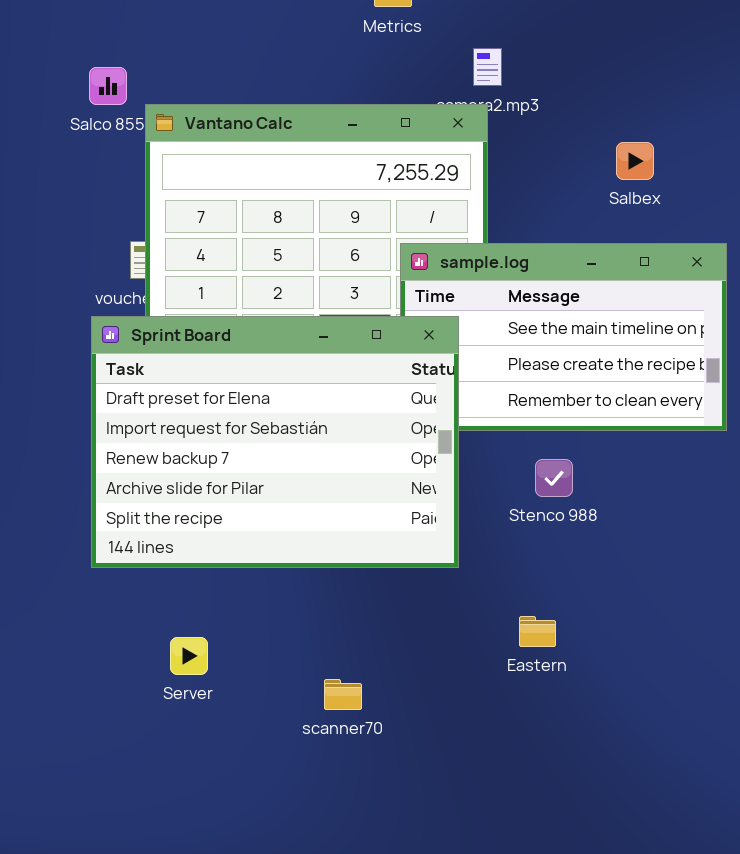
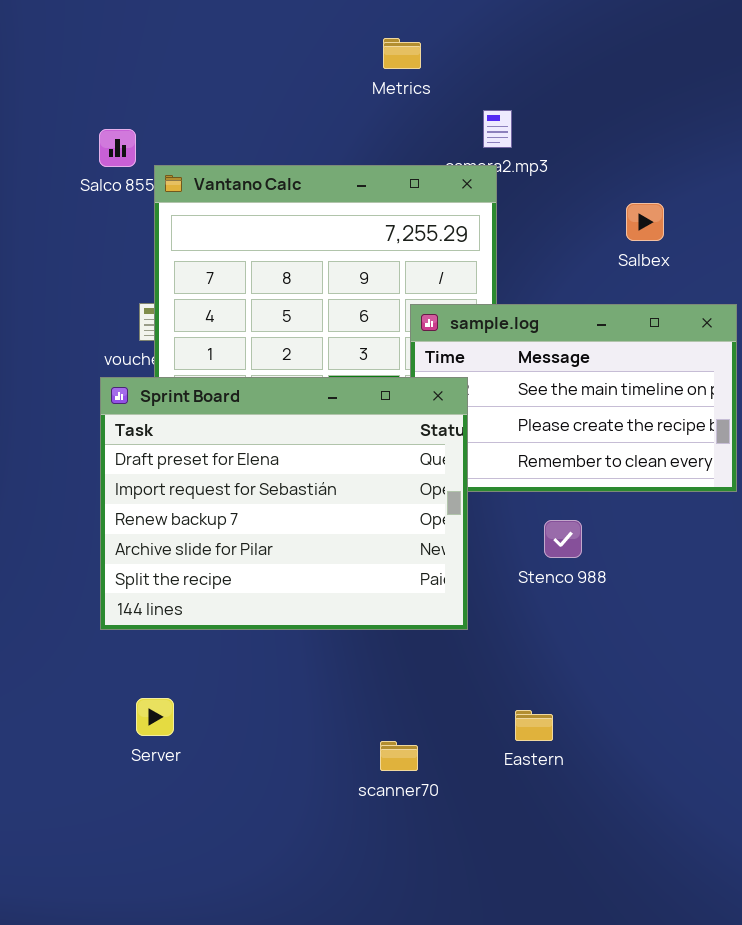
Eastern: [519,616,556,647] -> [515,710,553,741], moved
Server: [170,637,208,675] -> [136,698,174,736], moved
scanner70: [324,679,362,710] -> [380,741,418,771], moved

